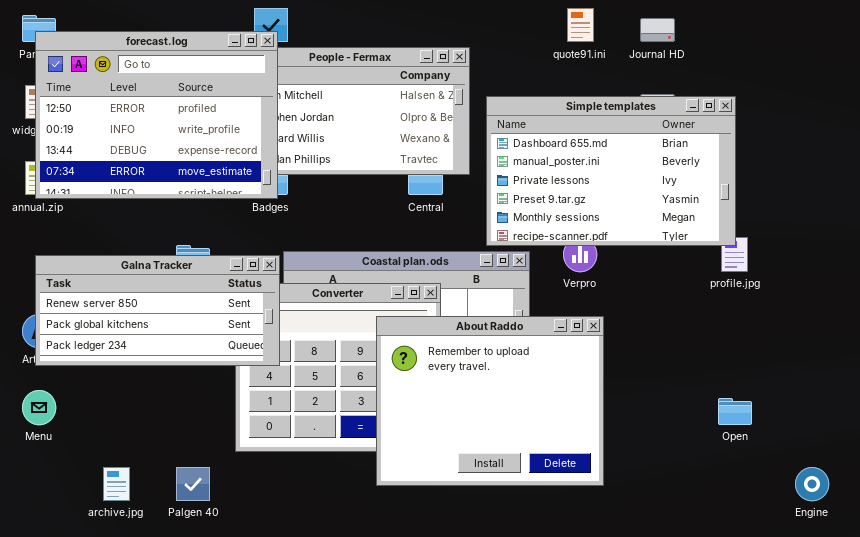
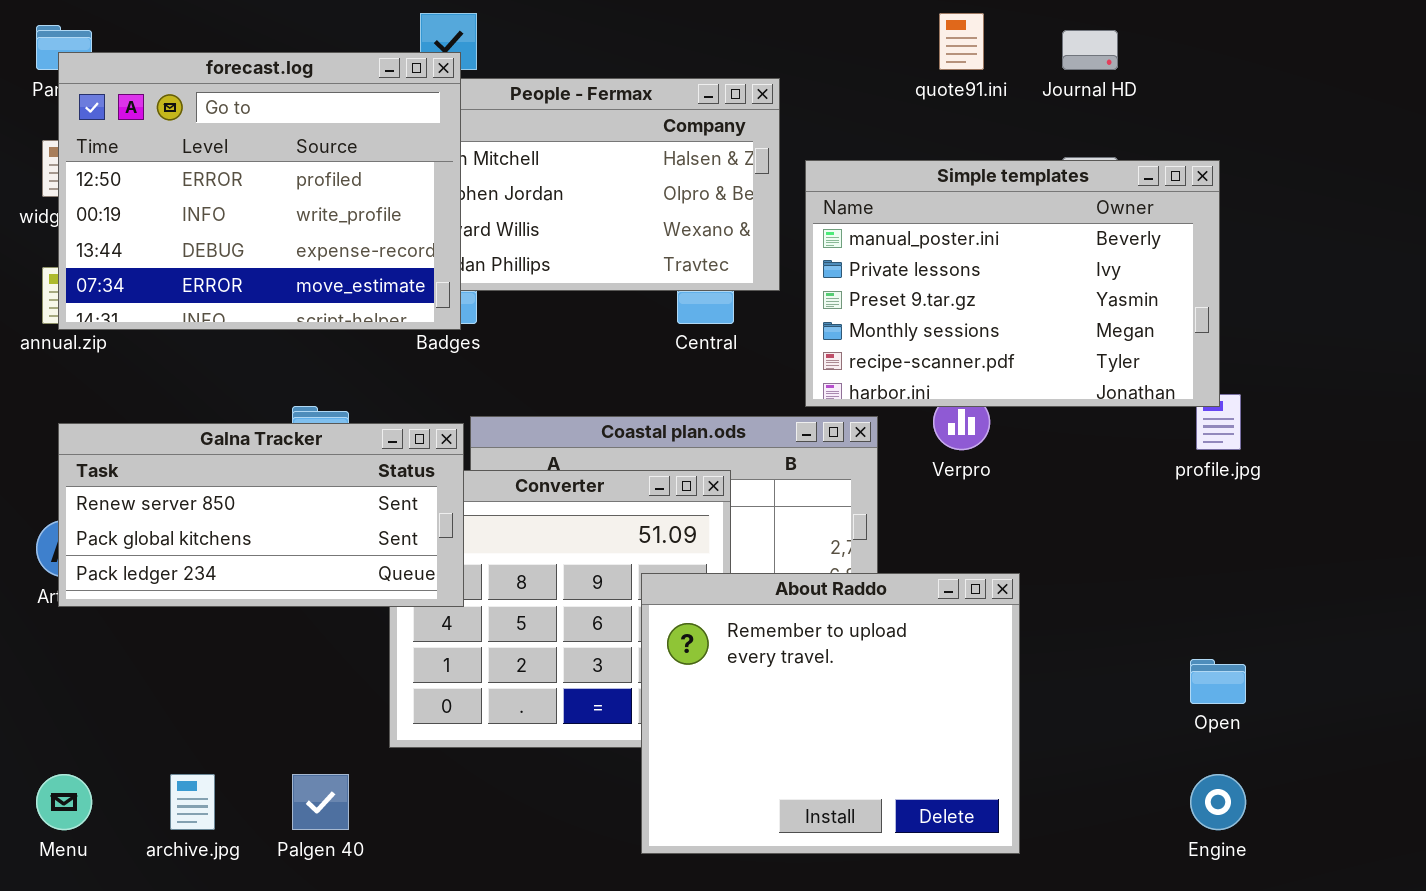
Simple templates: [486,96,736,246] -> [805,160,1220,407], scrolled down 1 row
About Raddo: [376,316,604,486] -> [641,573,1020,854], moved
Menu: [22,390,56,425] -> [36,774,92,830], moved
Engine: [795,467,829,501] -> [1190,774,1246,830], moved

